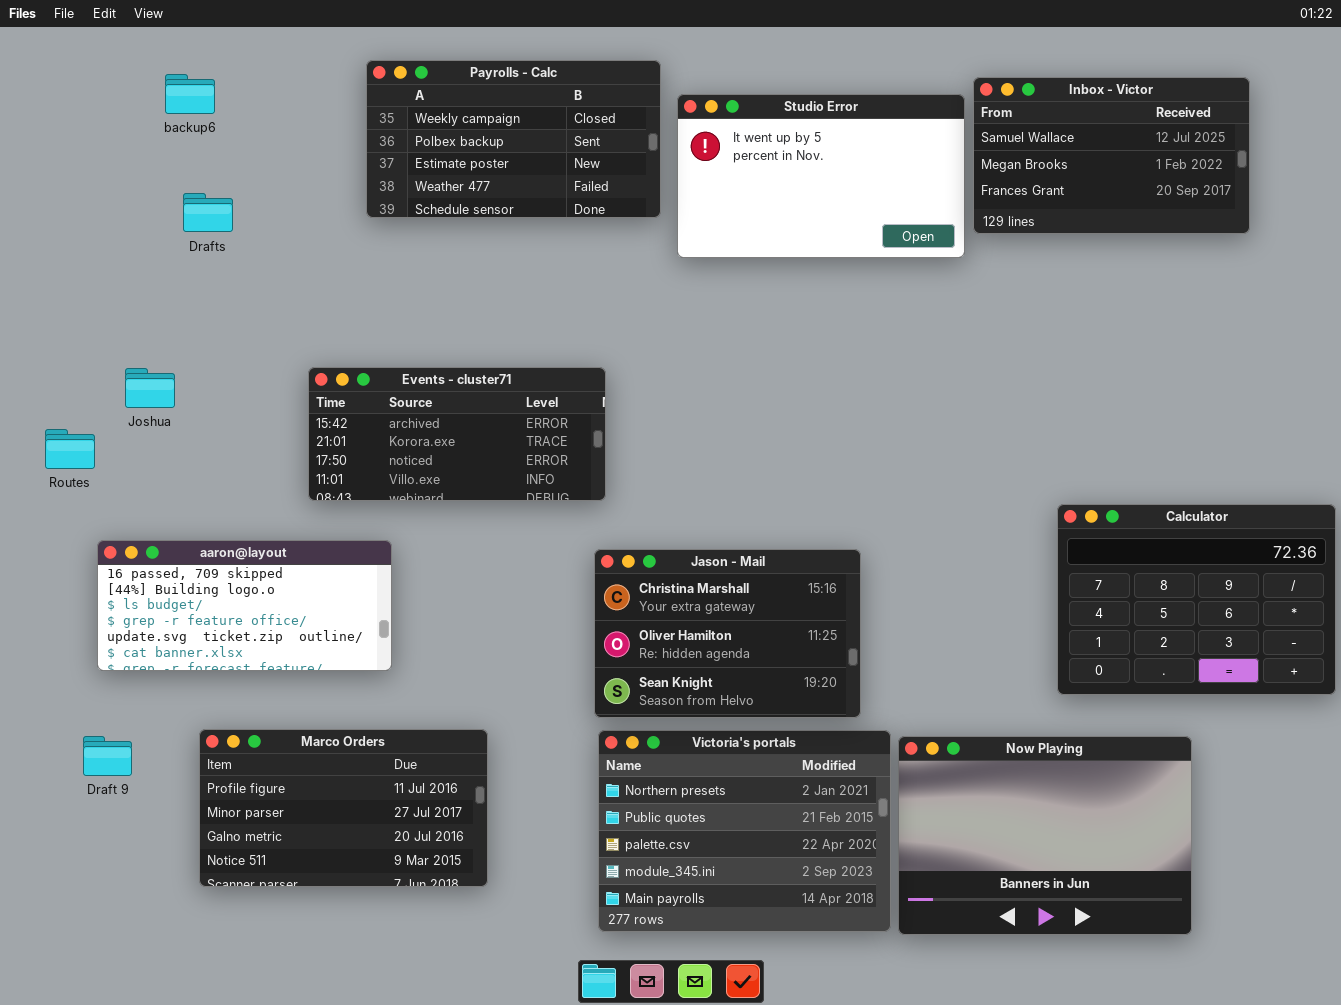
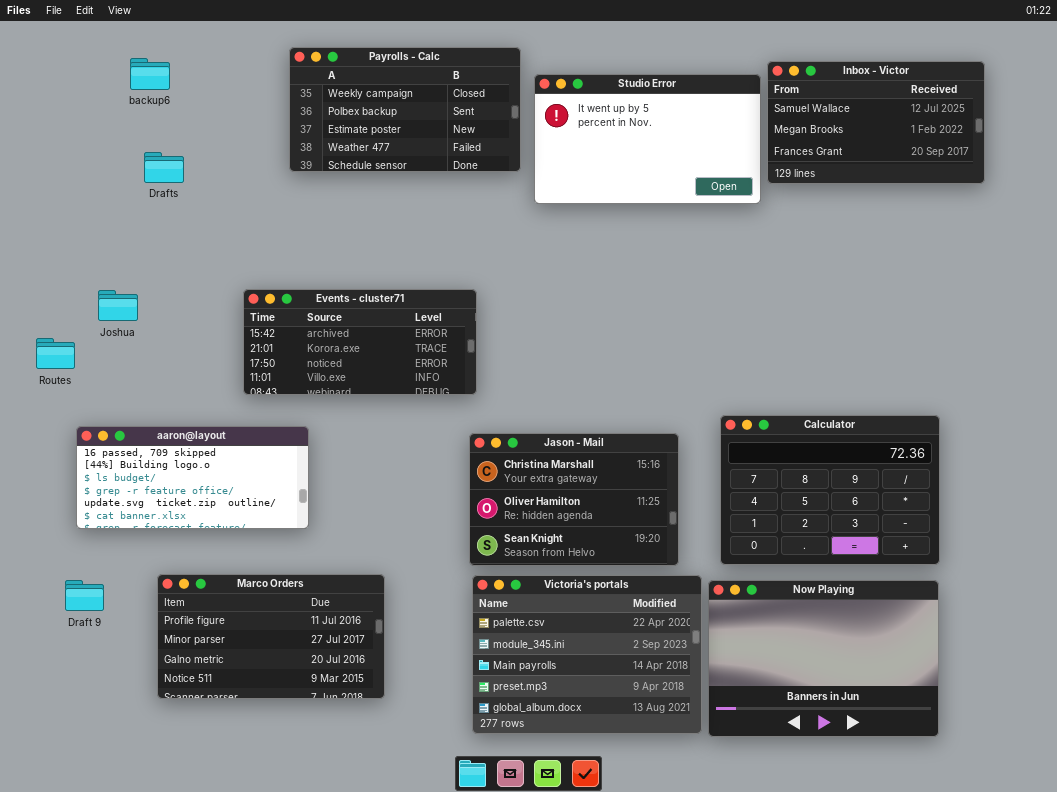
Calculator: [1057,504,1336,695] -> [720,415,940,565], moved
Victoria's portals: [598,730,891,932] -> [472,575,702,734], scrolled down 2 rows

